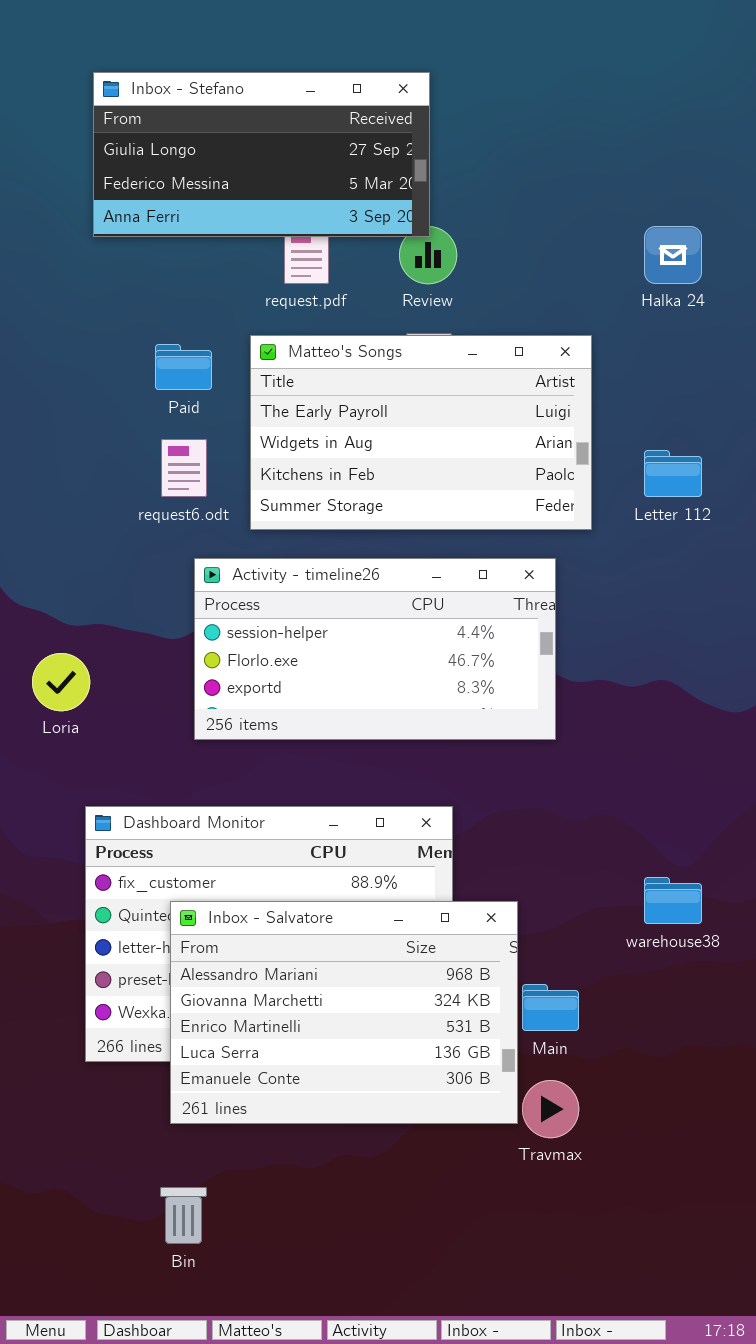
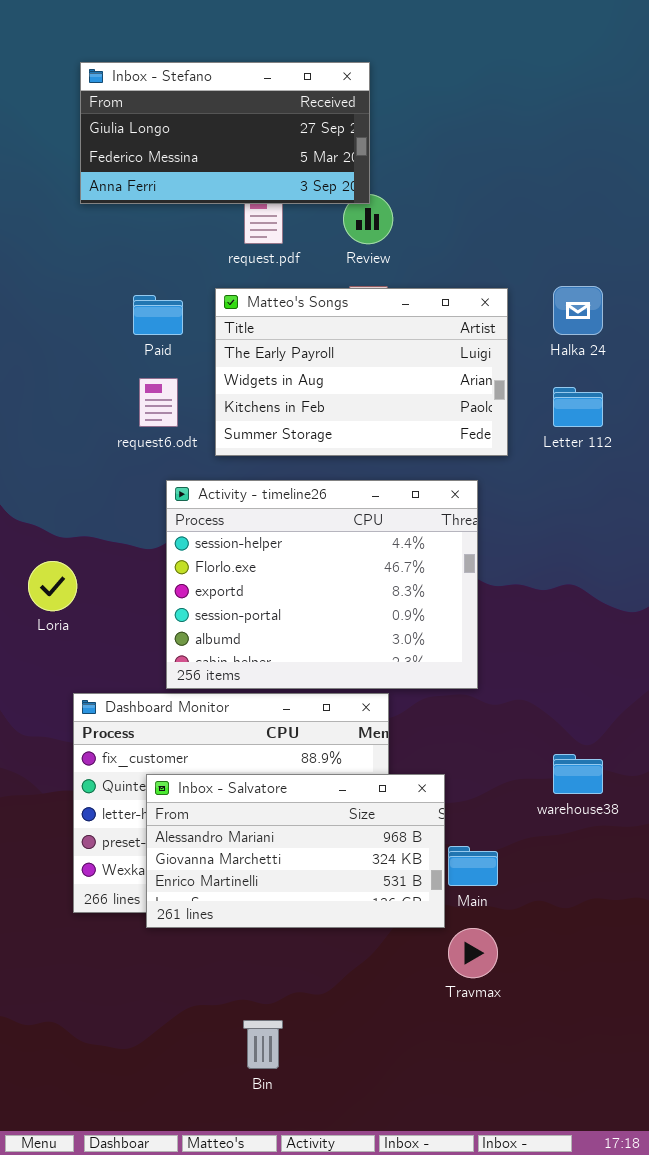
Halka 24: [644,226,702,284] -> [553,286,603,335], moved
Activity - timeline26: [194,558,556,740] -> [166,480,478,689], resized
Inbox - Salvatore: [170,901,518,1124] -> [146,774,445,928], resized
Bin: [160,1187,207,1244] -> [243,1020,283,1069], moved

